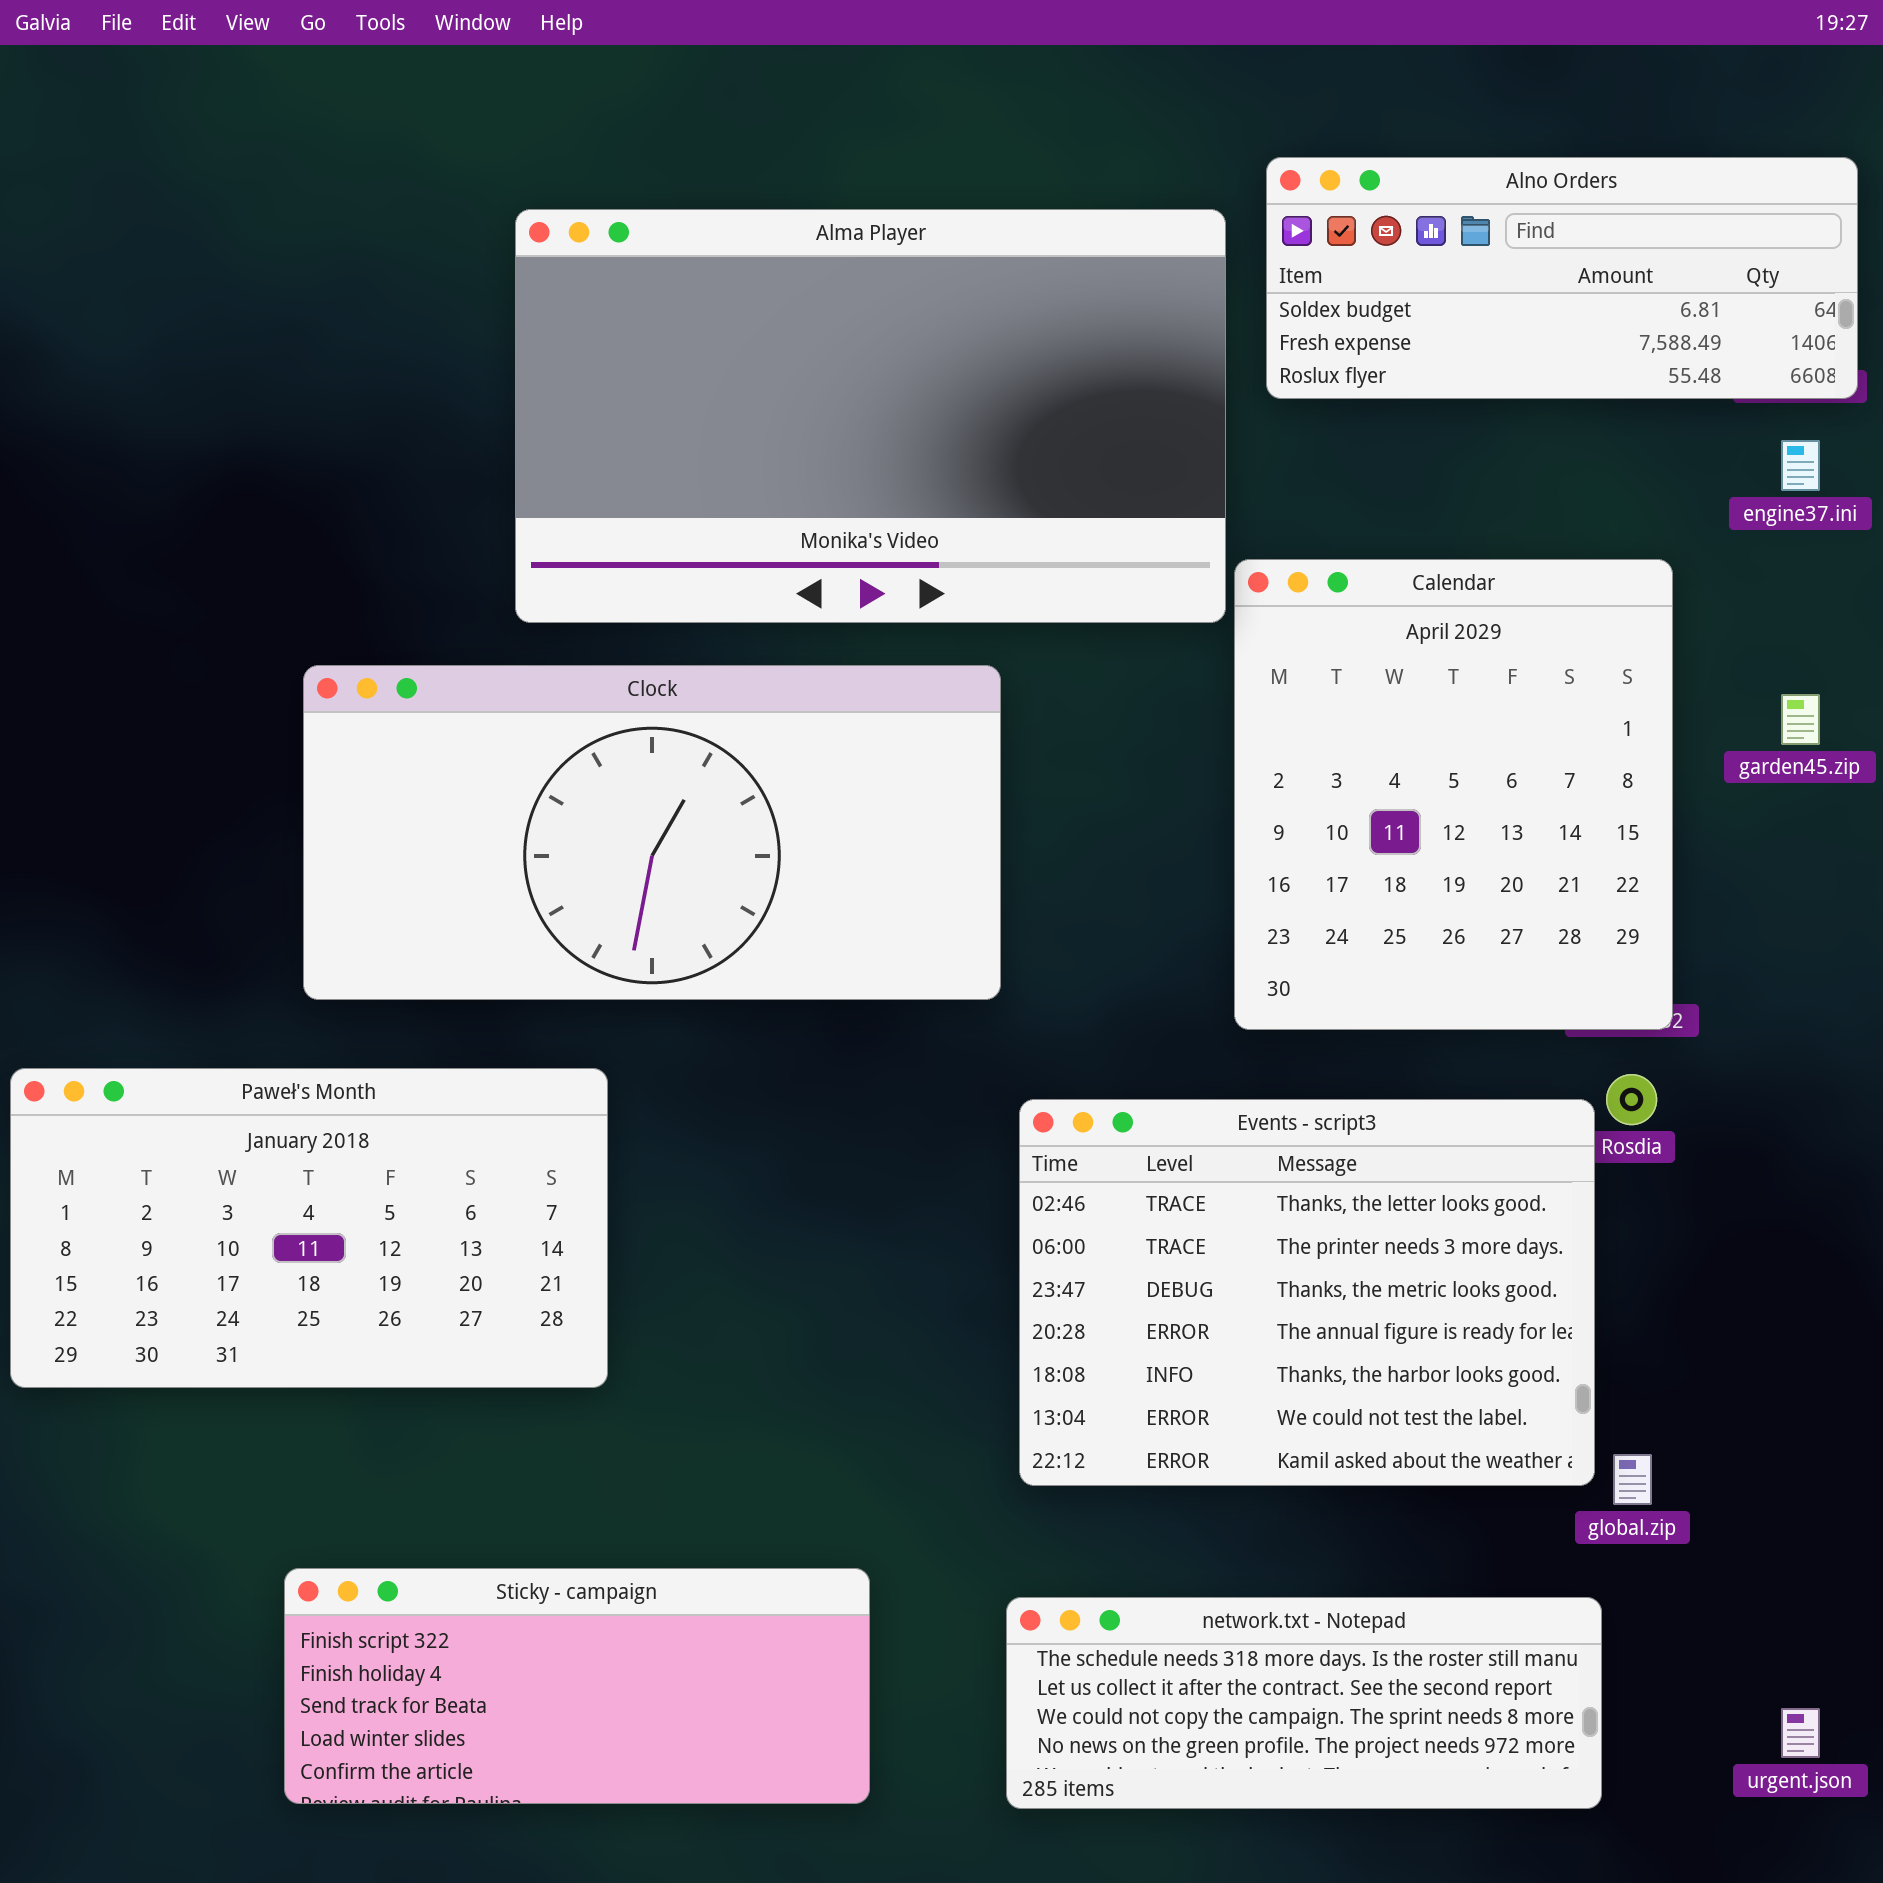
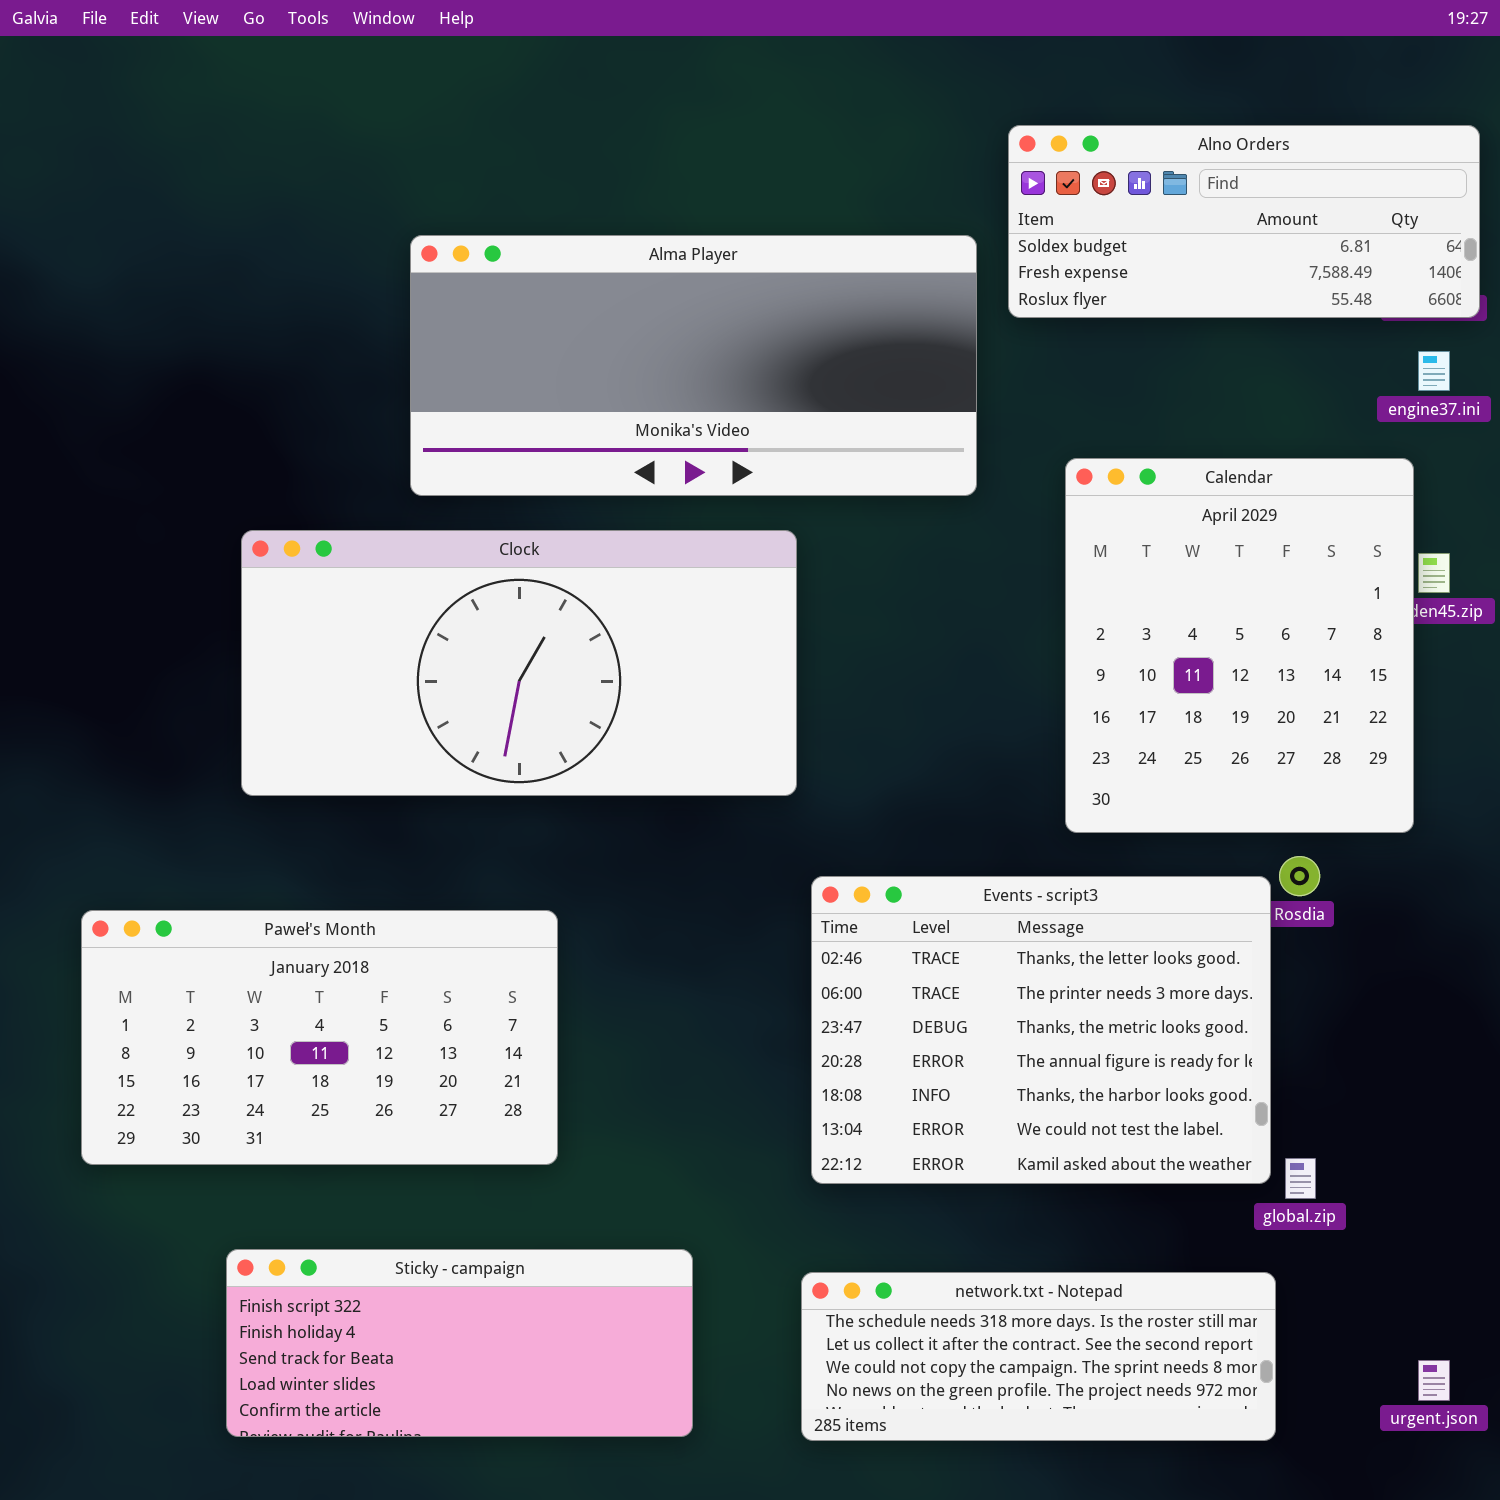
Alma Player: [515,209,1226,623] -> [410,235,977,496], resized
Calendar: [1234,559,1673,1030] -> [1065,458,1414,833], moved
Paweł's Month: [10,1068,608,1388] -> [81,910,558,1165], moved

